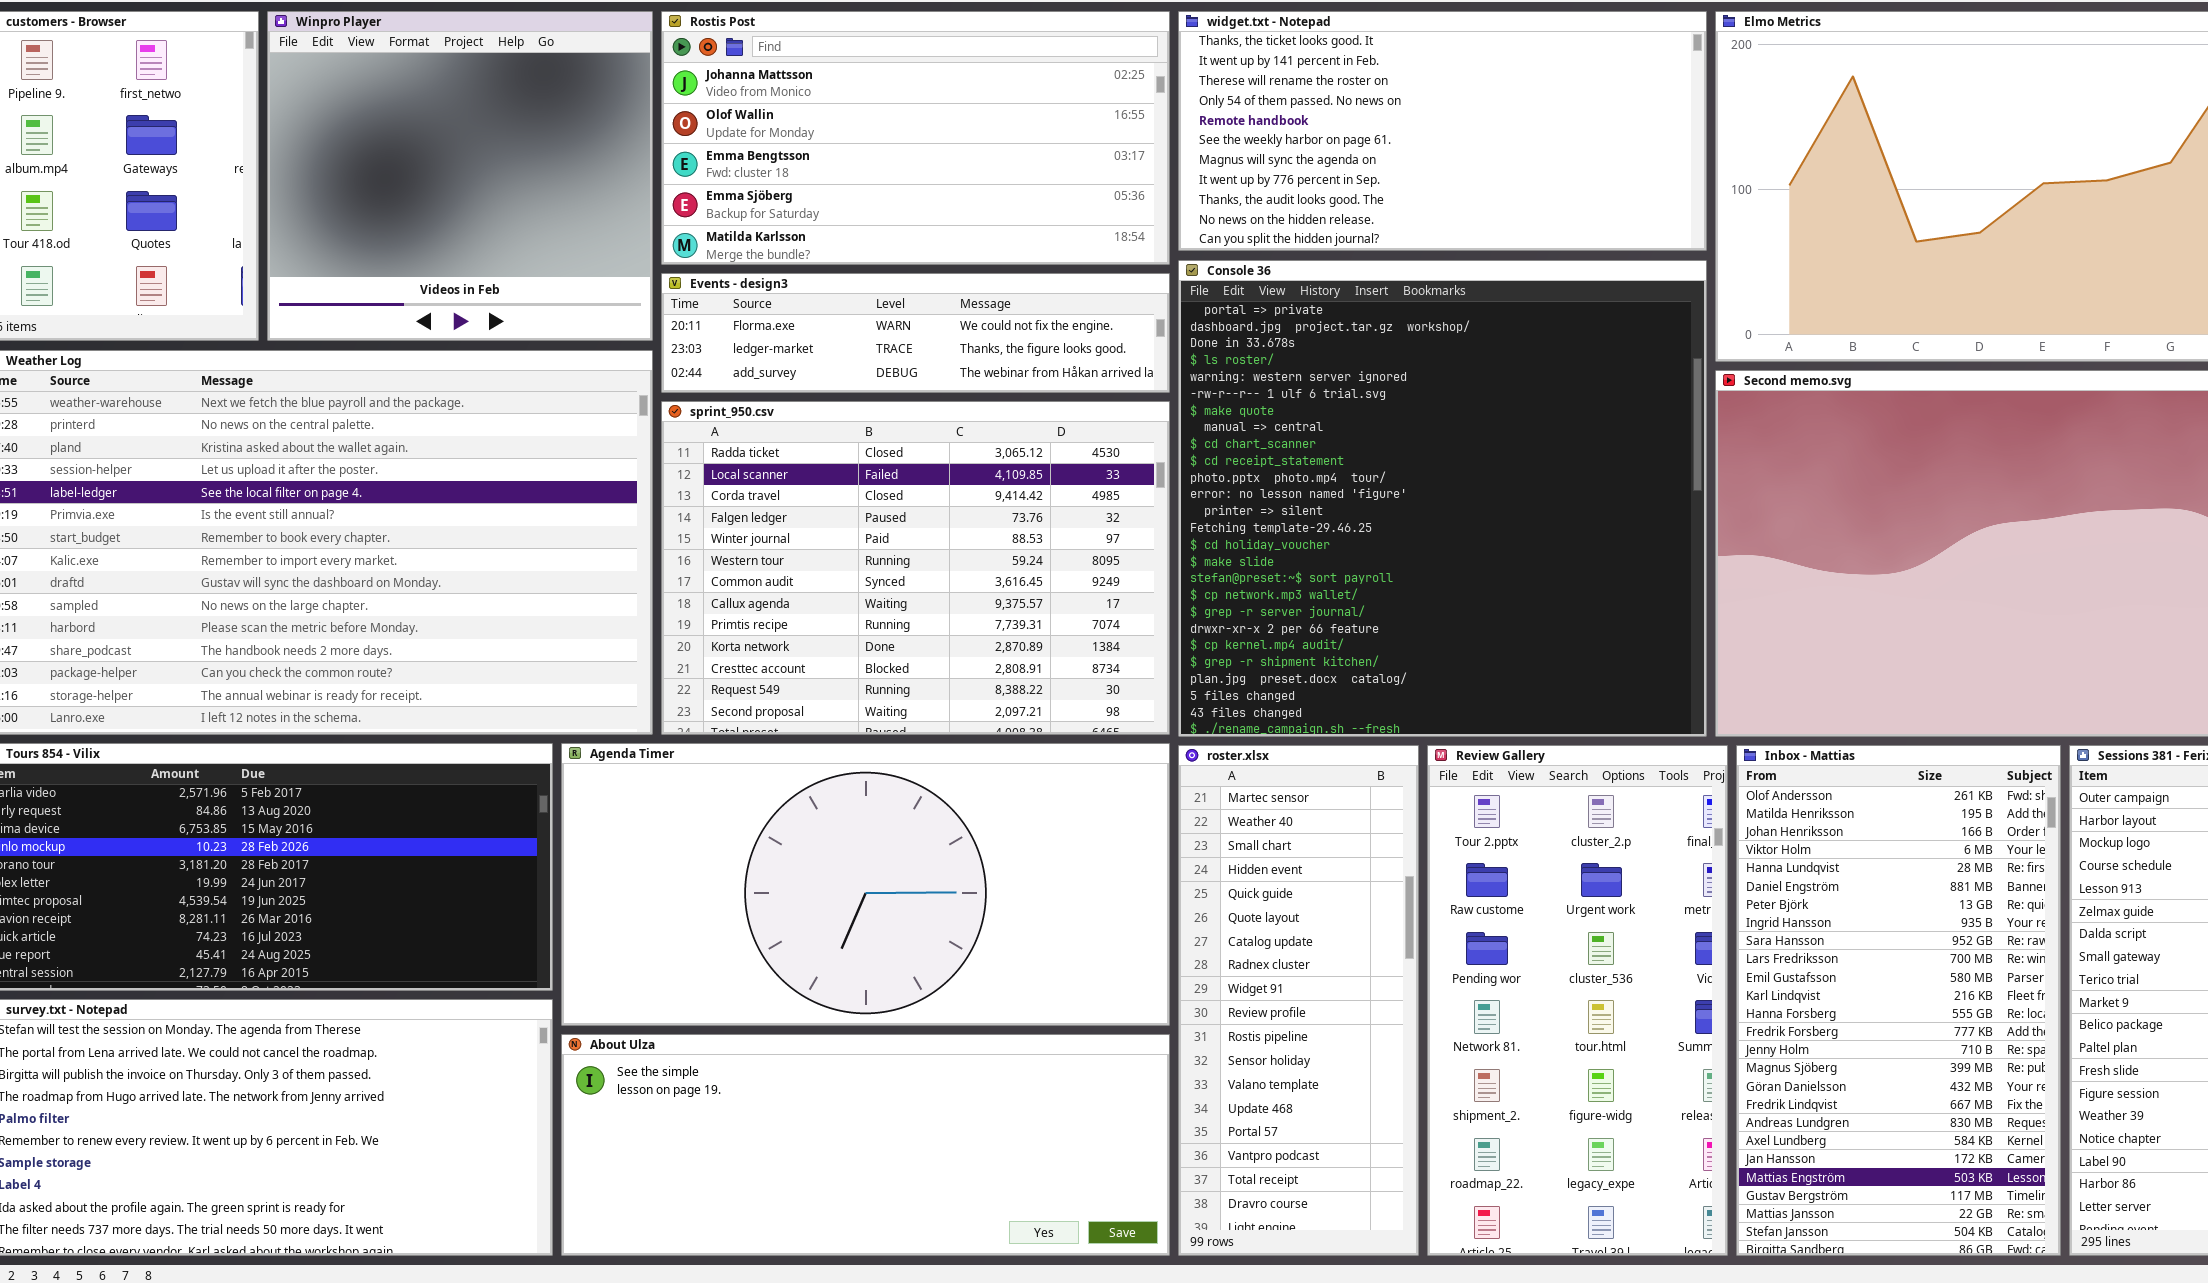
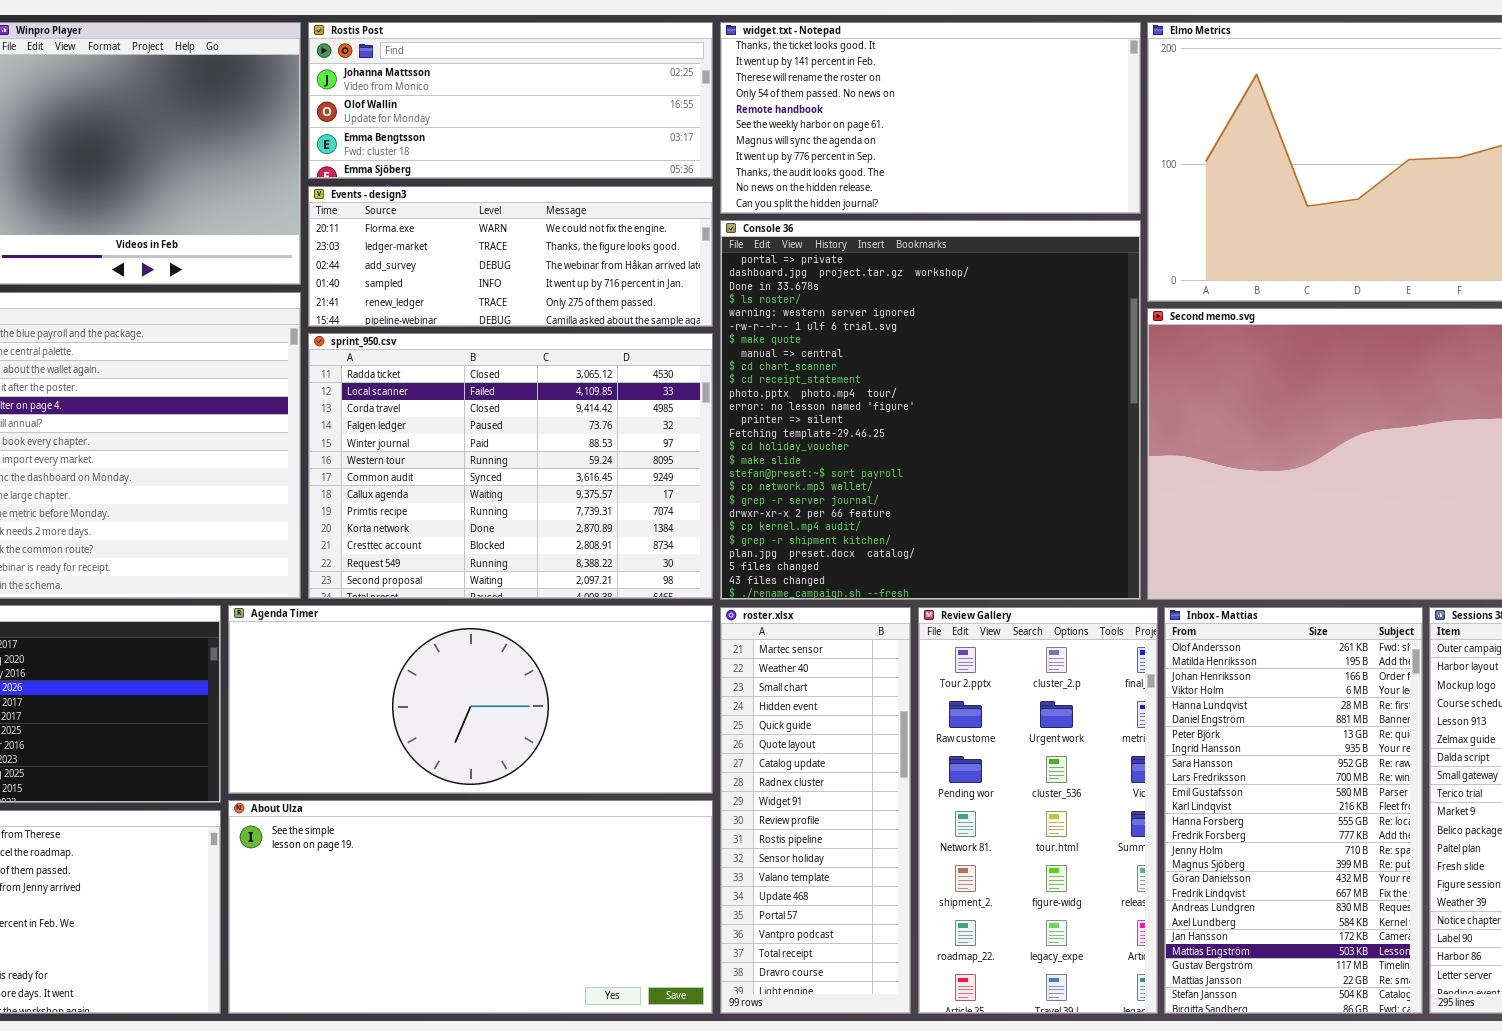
Rostis Post: [661,11,1170,265] -> [308,22,713,179], resized
Events - design3: [661,273,1170,393] -> [308,186,713,327], resized
Agenda Timer: [561,743,1170,1026] -> [228,605,713,794], resized
About Ulza: [561,1034,1170,1256] -> [228,800,713,1014], resized

